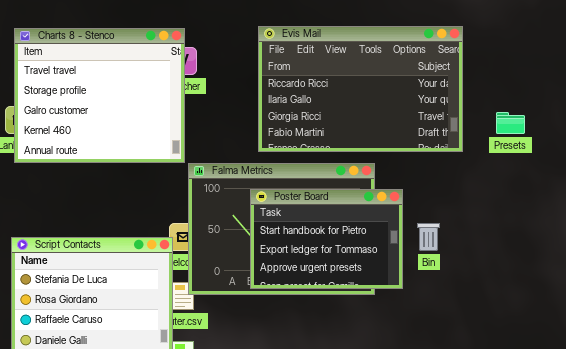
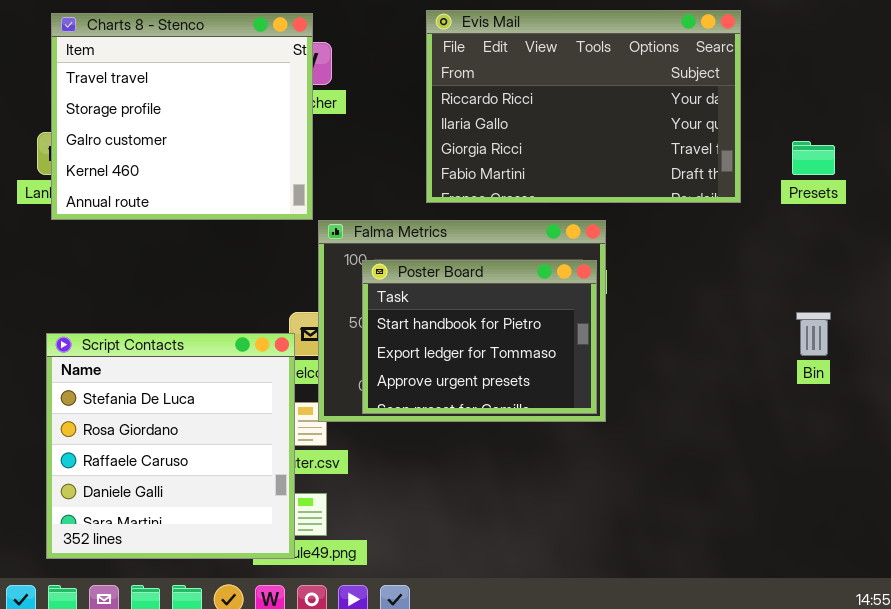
Poster Board: [250,189,403,289] -> [362,260,597,414], moved
Bin: [417,223,440,251] -> [796,312,831,356], moved

